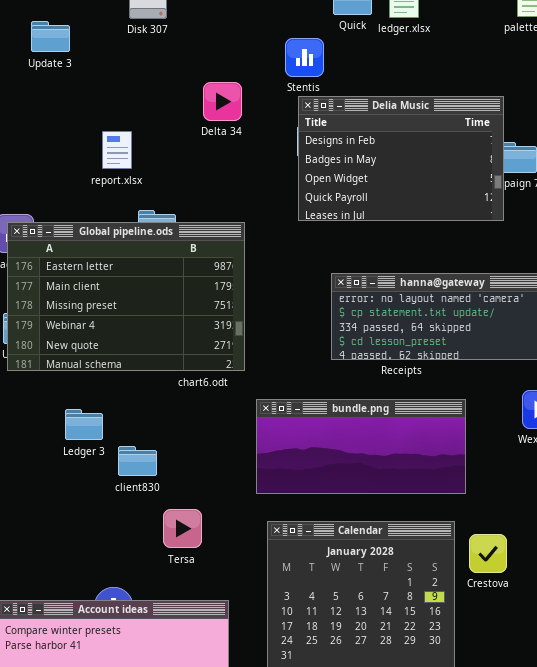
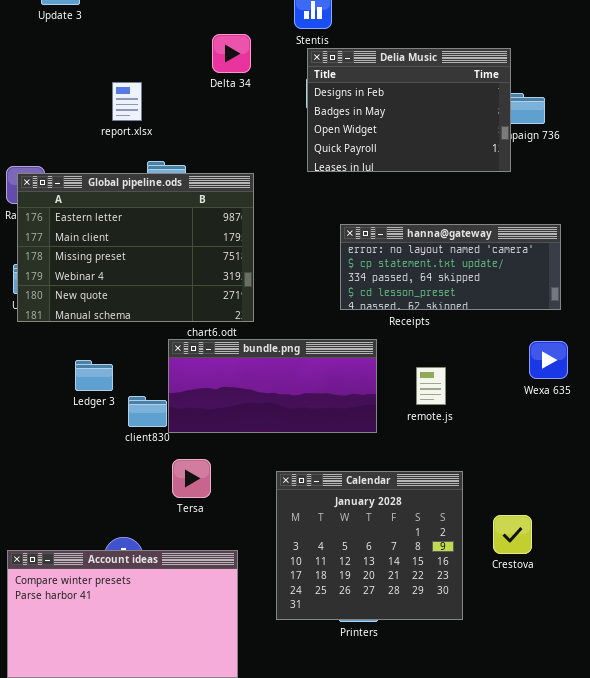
bundle.png: [256,399,466,494] -> [168,339,377,433], moved
Crestova: [469,534,507,573] -> [493,515,532,554], moved

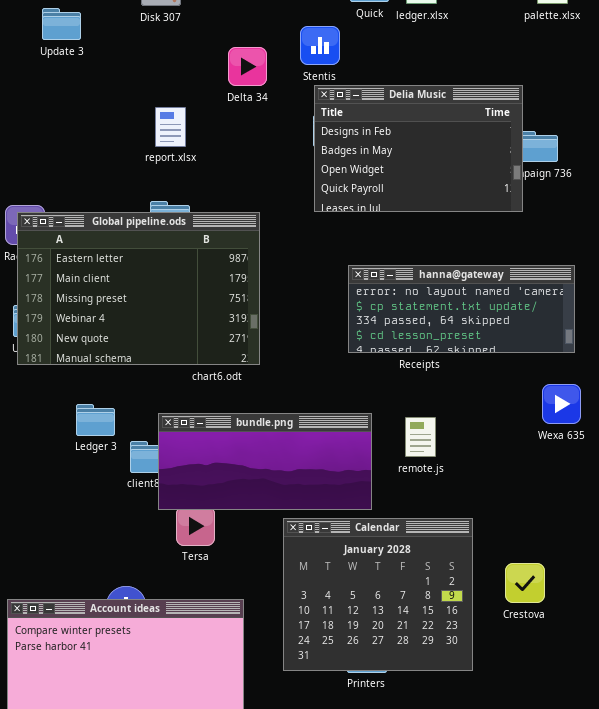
Delta 34: [212,34,251,73] -> [228,47,267,86], moved
report.xlsx: [112,82,142,121] -> [155,107,186,147], moved
bundle.png: [168,339,377,433] -> [158,413,372,510], moved
remote.js: [416,367,446,405] -> [405,417,436,457], moved

